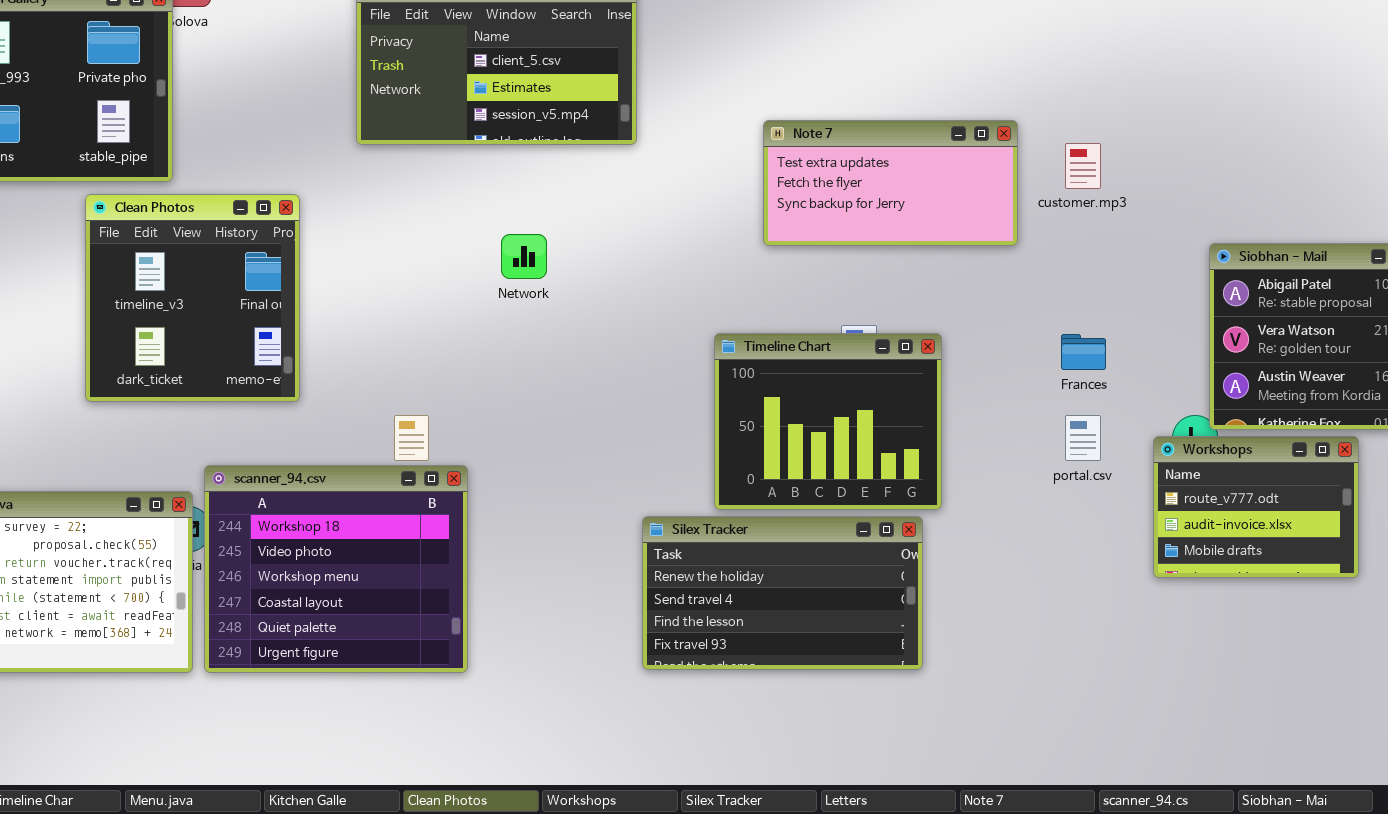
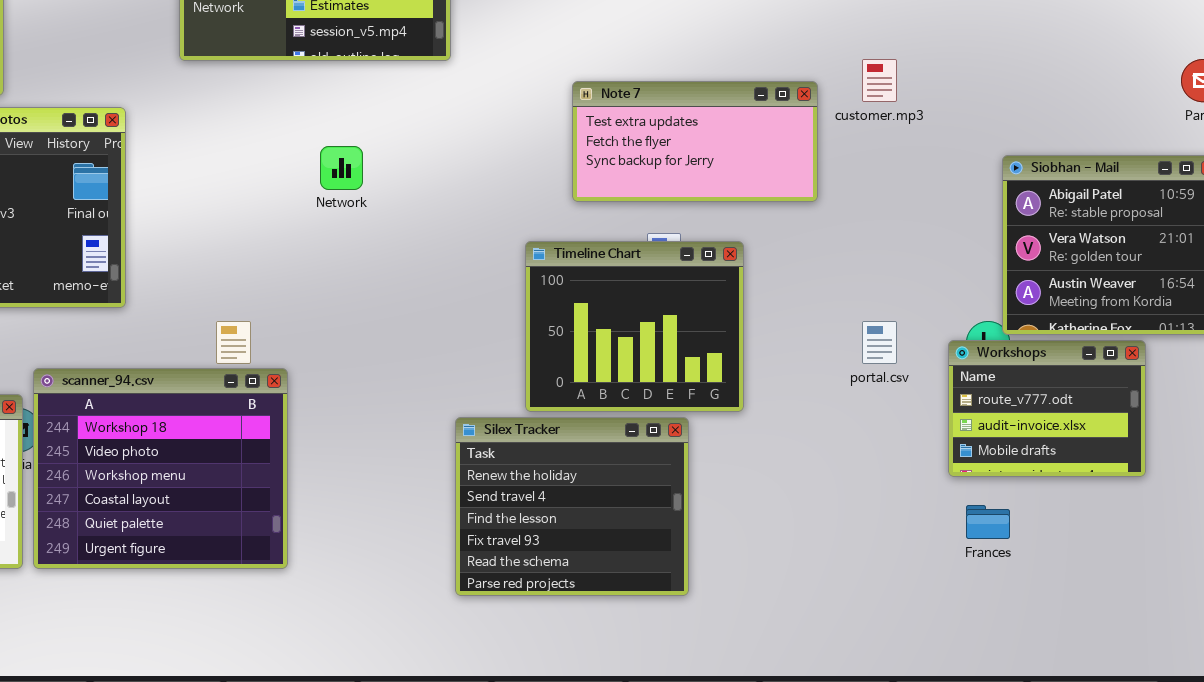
Note 7: [763,120,1018,246] -> [572,81,818,202], moved
Frances: [1061,334,1106,370] -> [966,505,1010,539], moved
Silex Tracker: [642,516,923,670] -> [455,417,689,596], resized

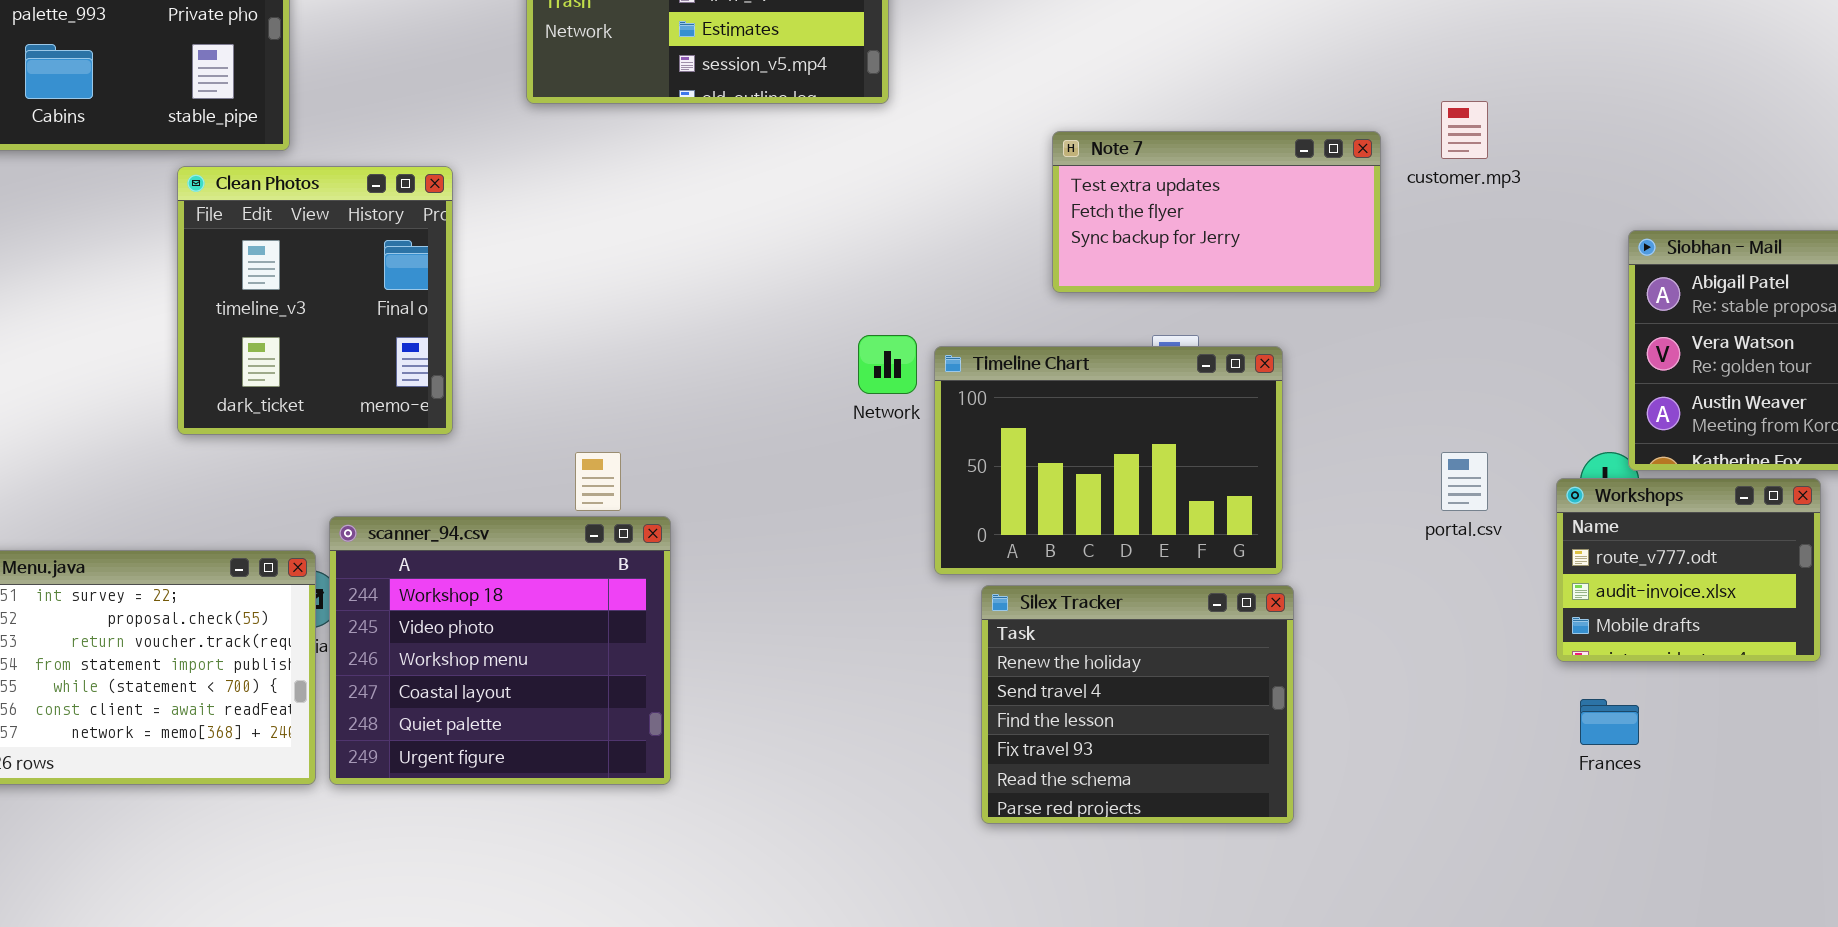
Network: [320,146,363,190] -> [858,335,917,394], moved
Timeline Chart: [525,241,744,412] -> [934,346,1283,575], resized
Silex Tracker: [455,417,689,596] -> [981,585,1294,824], moved

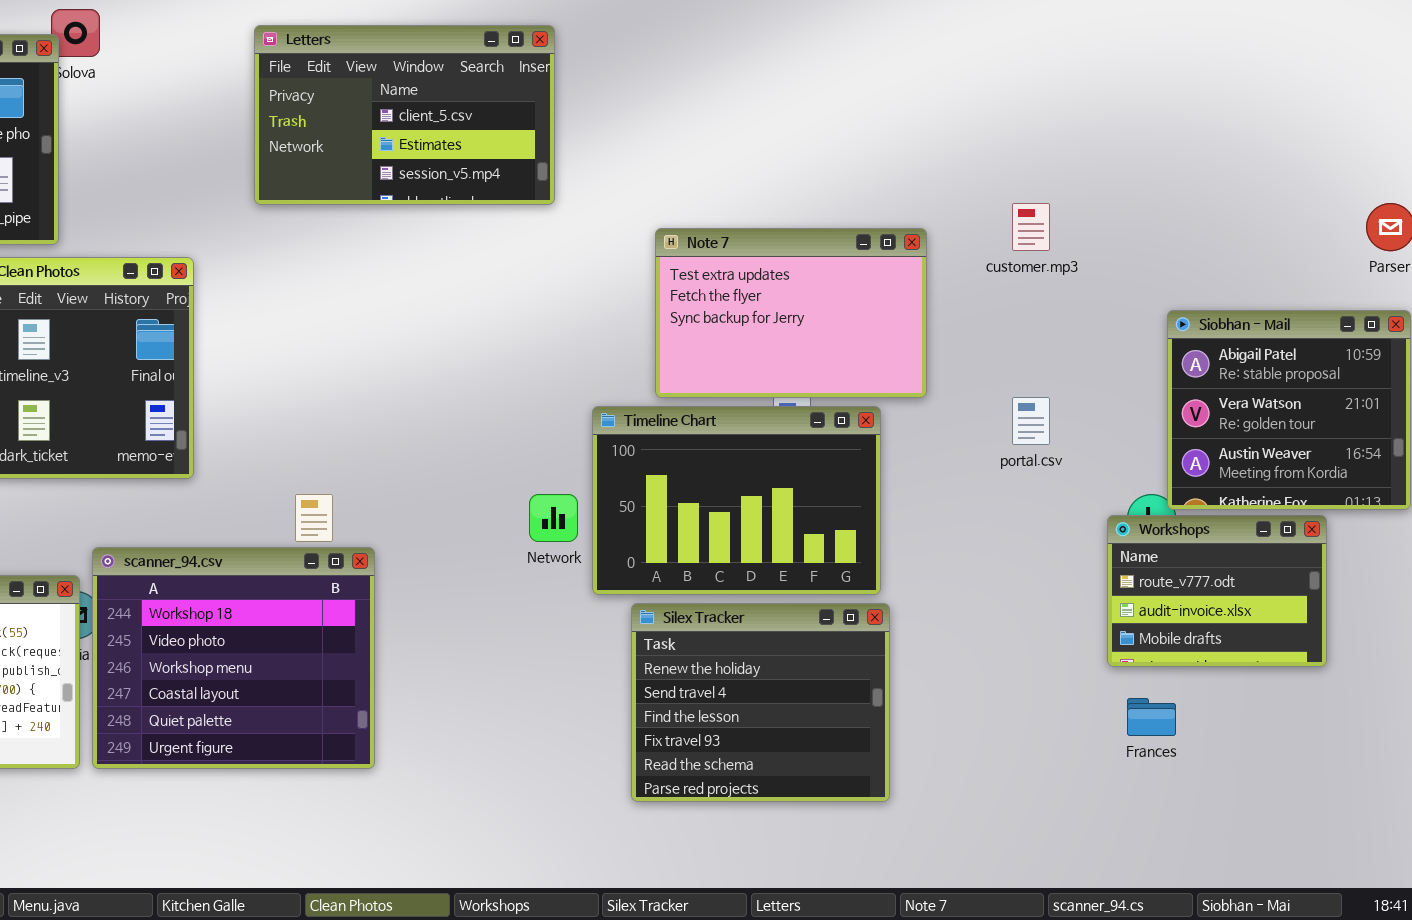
Note 7: [1052,131,1381,293] -> [655,228,927,398], moved, resized
Network: [858,335,917,394] -> [529,494,578,542], moved
portal.csv: [1441,452,1488,511] -> [1012,397,1050,445], moved

